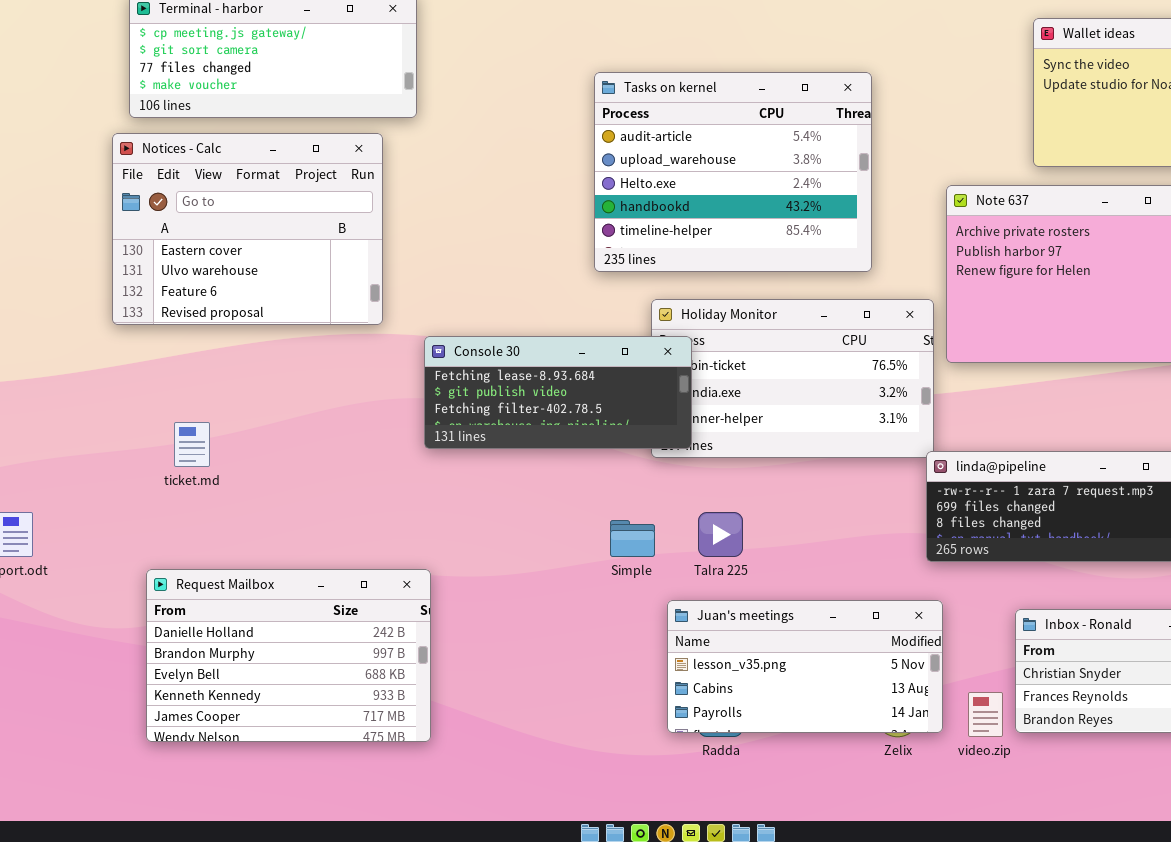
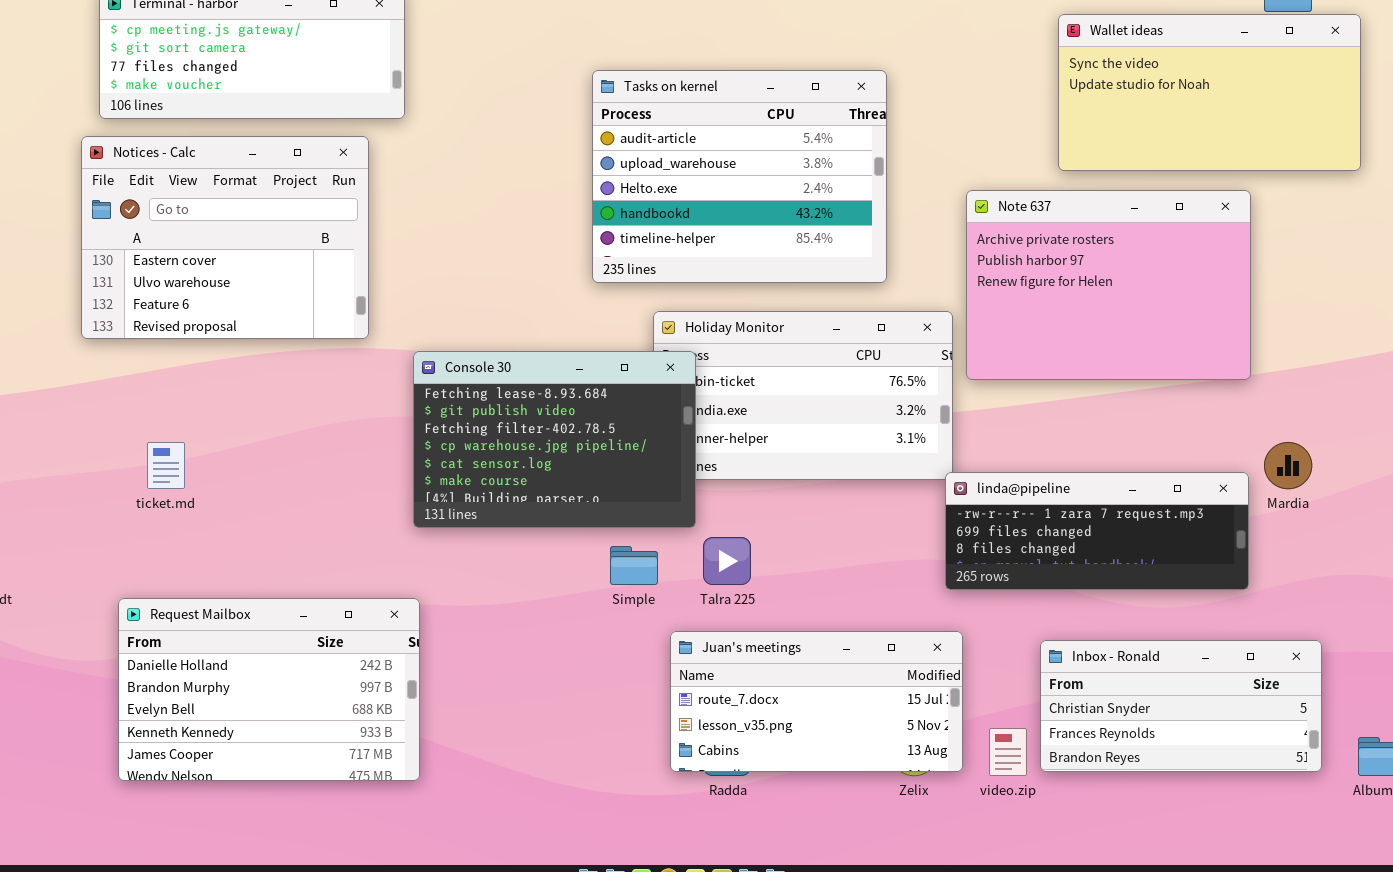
Console 30: [424,336,692,449] -> [413,351,696,528], resized
Juan's meetings: [667,600,943,733] -> [670,631,963,772], scrolled up 1 row

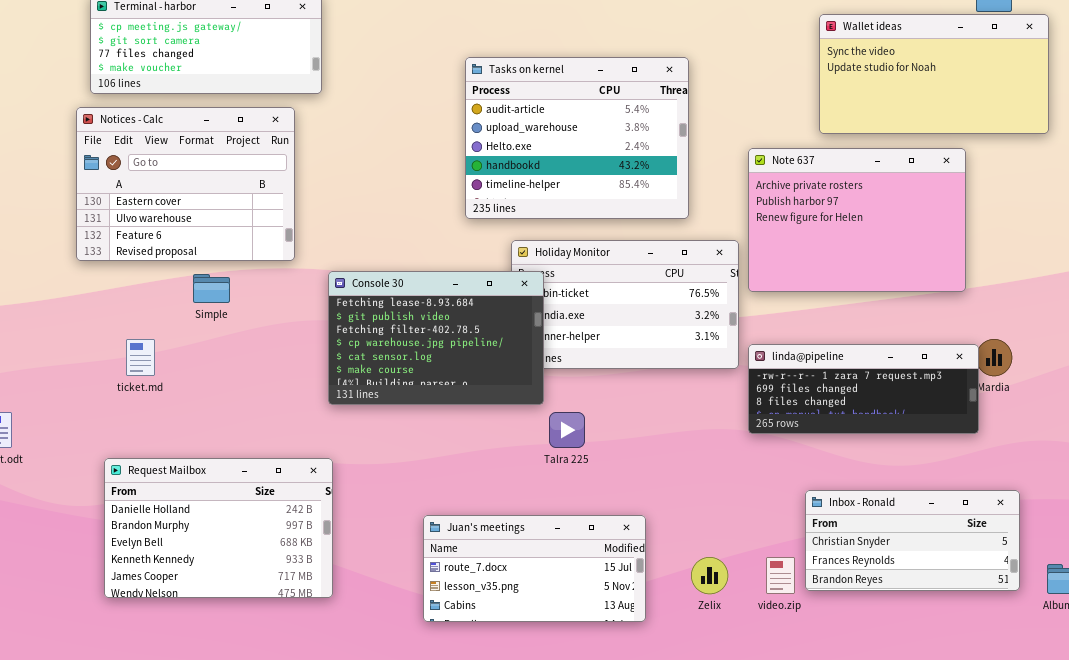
linda@pipeline: [945,472,1249,590] -> [748,344,979,434], moved
Simple: [610,546,658,585] -> [193,274,230,303], moved
Juan's meetings: [670,631,963,772] -> [423,515,646,622], moved

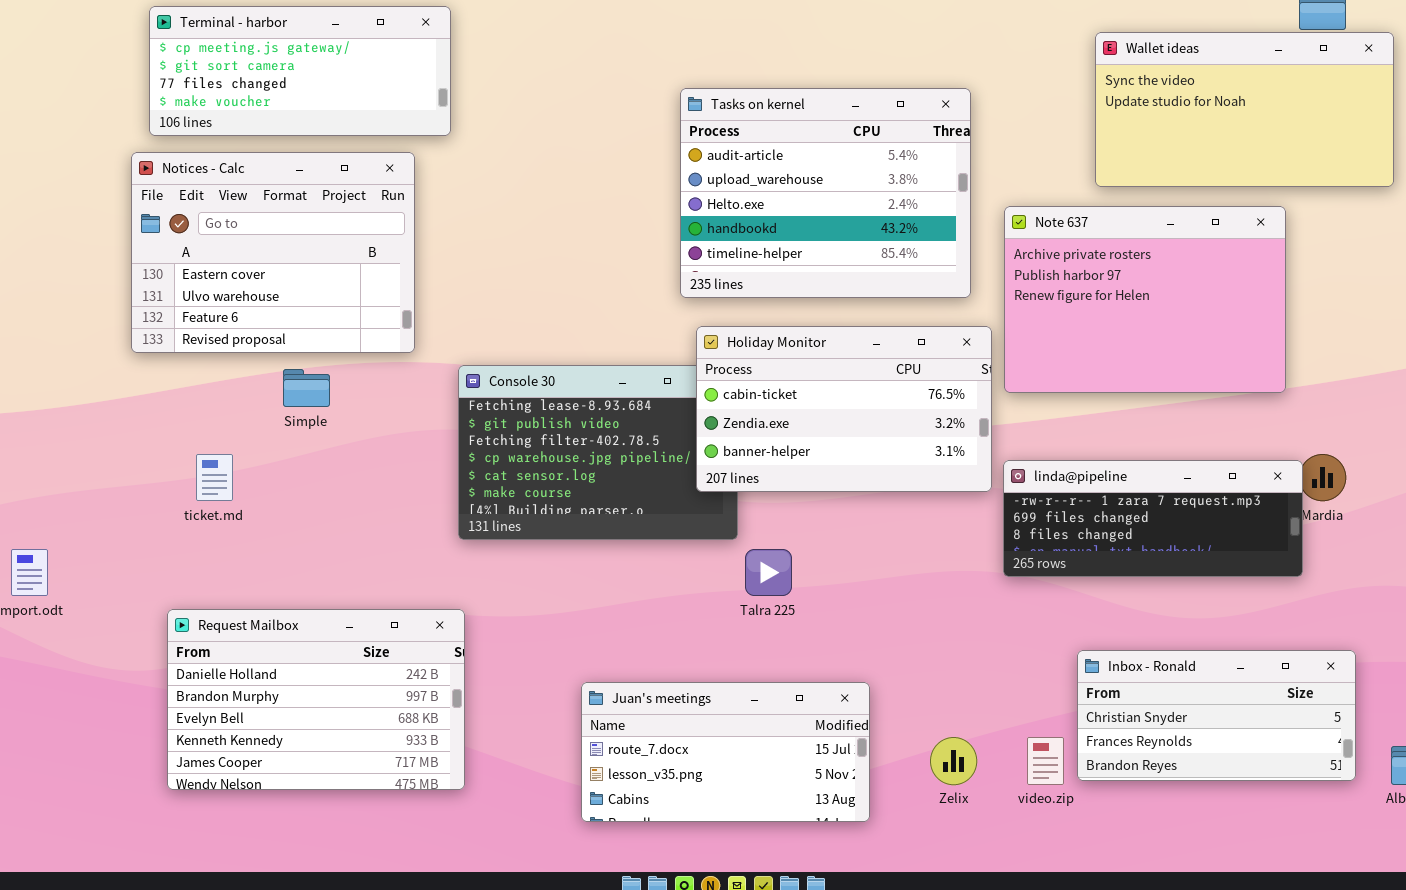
Tasks on kernel: [465,57,689,219] -> [680,88,971,298], moved
Holiday Monitor: [511,240,739,369] -> [696,326,992,492], raised

